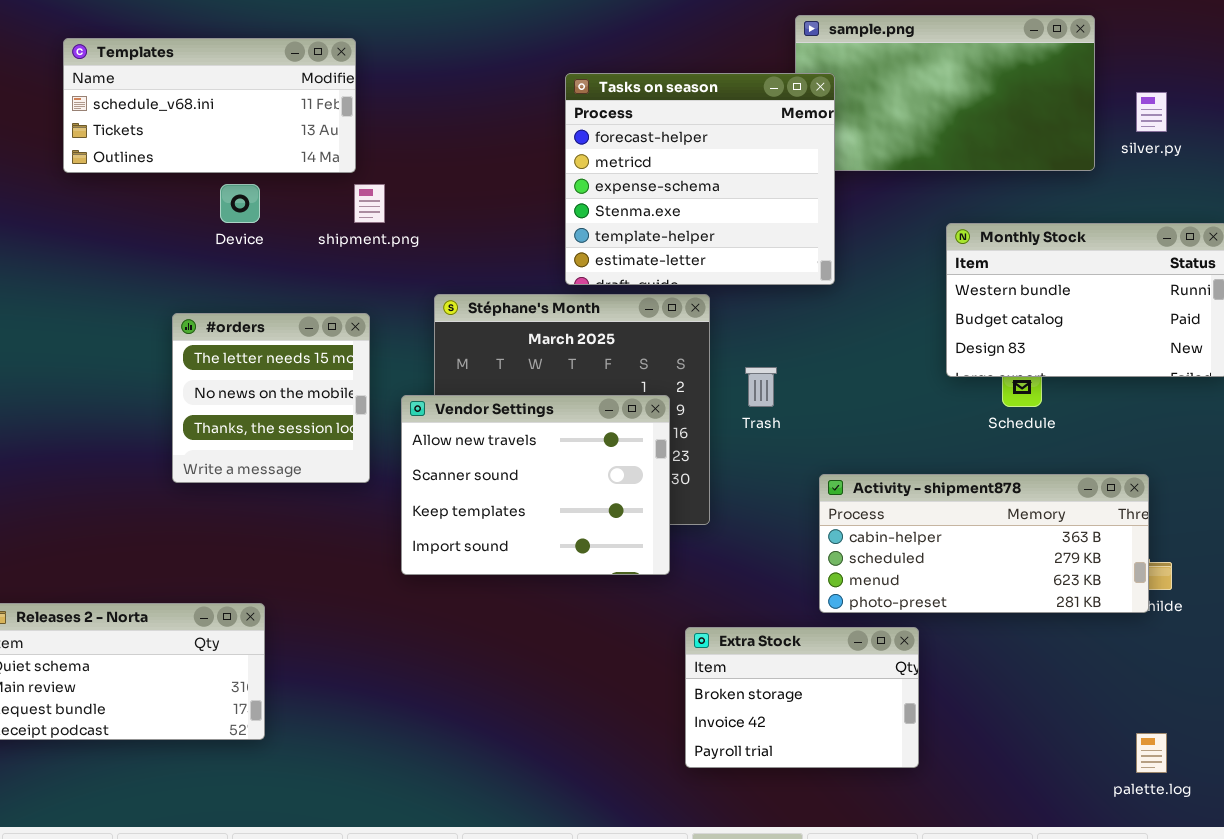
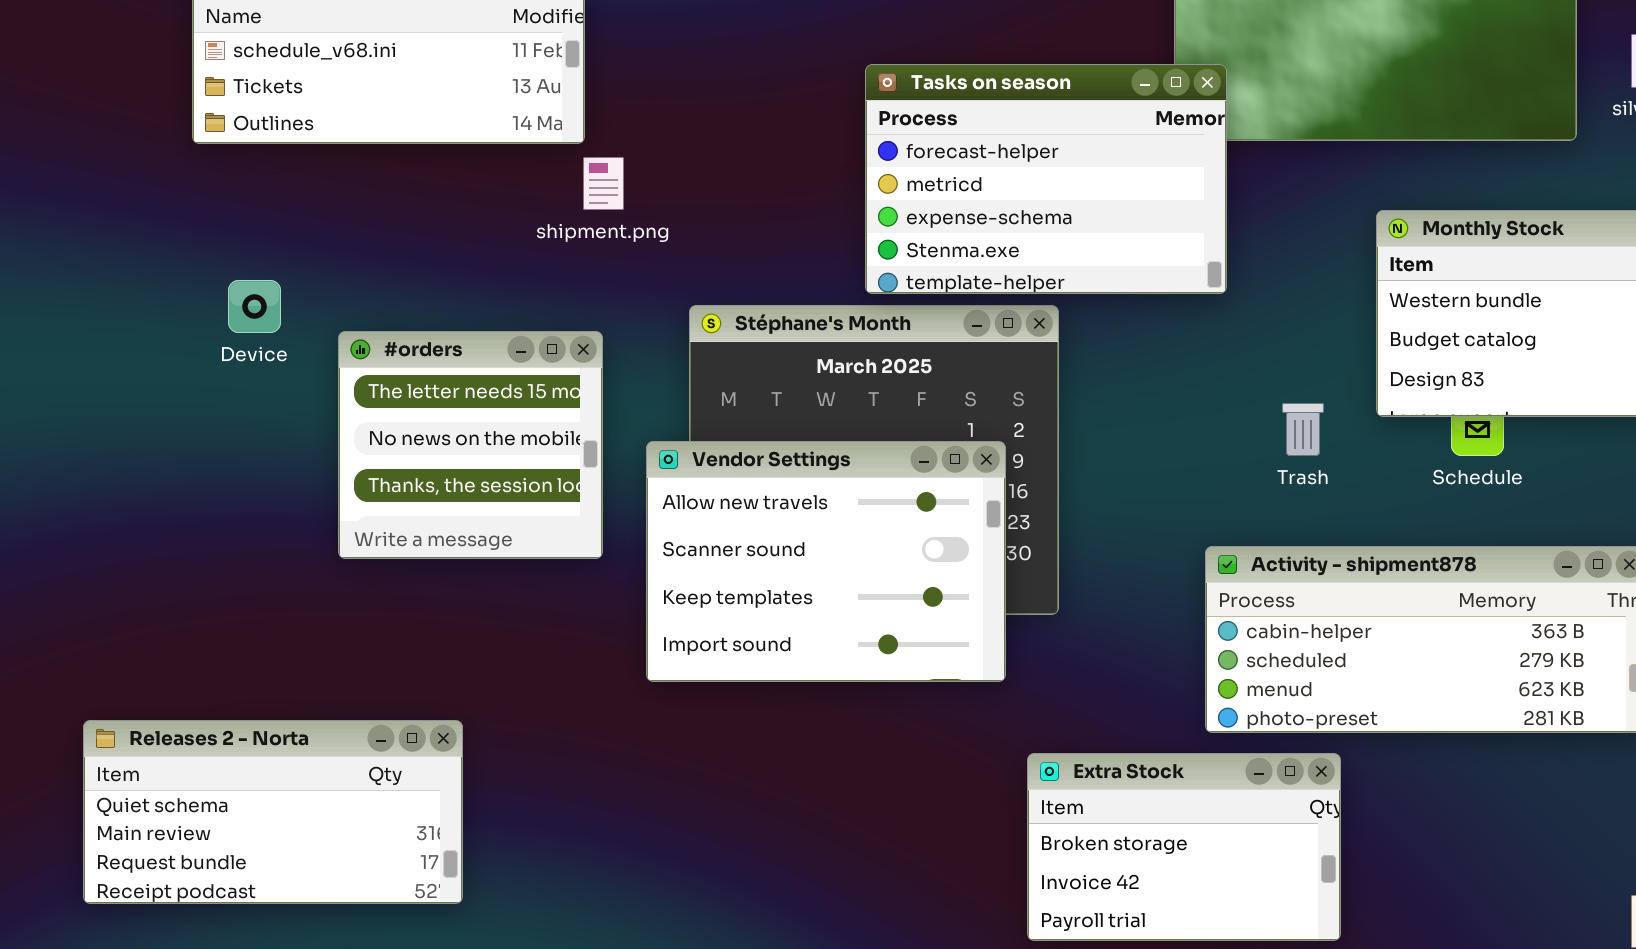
Tasks on season: [565,73,835,285] -> [865,64,1227,294], resized
Device: [220,184,260,223] -> [228,280,281,333], moved
Trash: [745,367,777,407] -> [1282,403,1324,456], moved

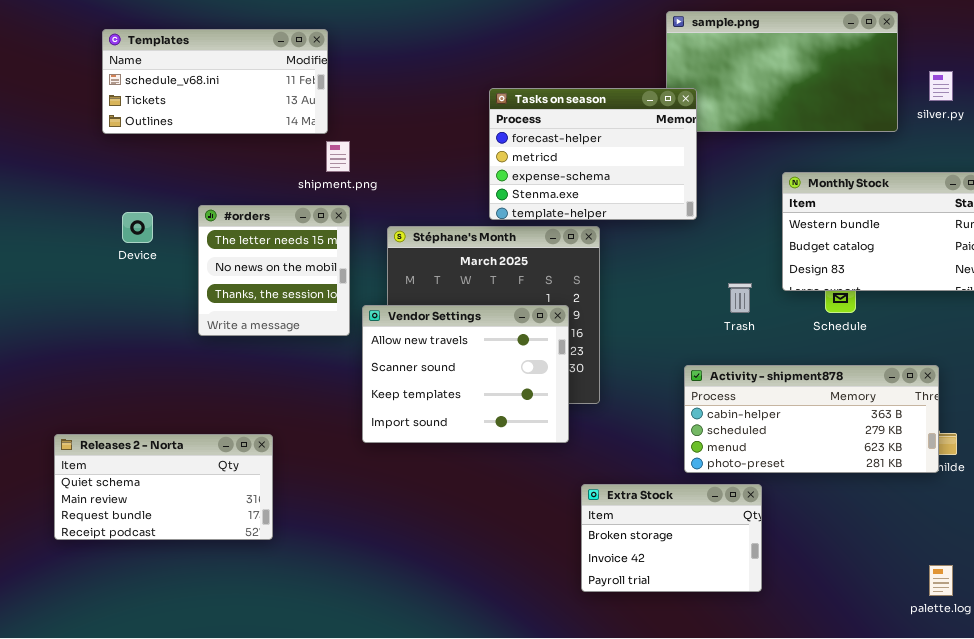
#orders: [338,331,603,559] -> [198,205,350,336], moved
Releases 2 - Norta: [83,720,463,904] -> [54,434,273,540], moved

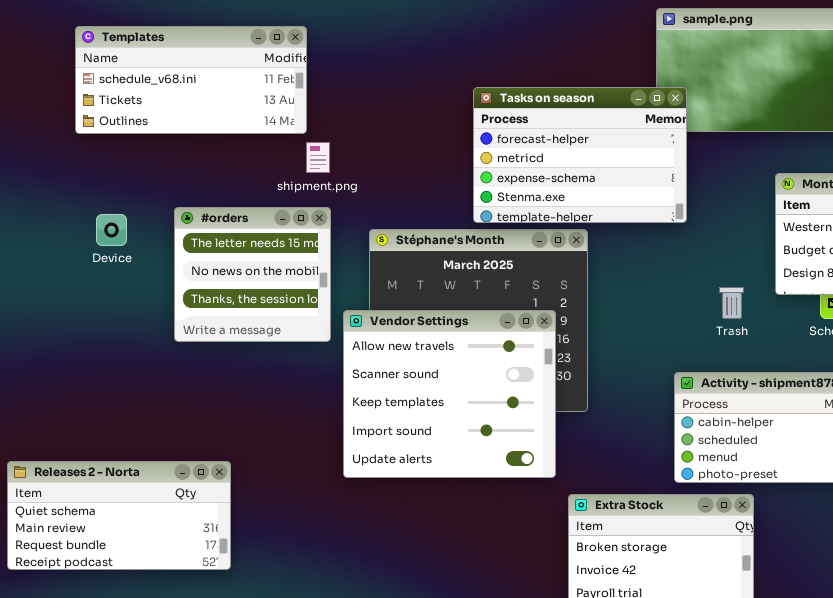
Vendor Settings: [362,305,569,443] -> [343,310,556,478], resized
Releases 2 - Norta: [54,434,273,540] -> [7,461,231,570], moved

